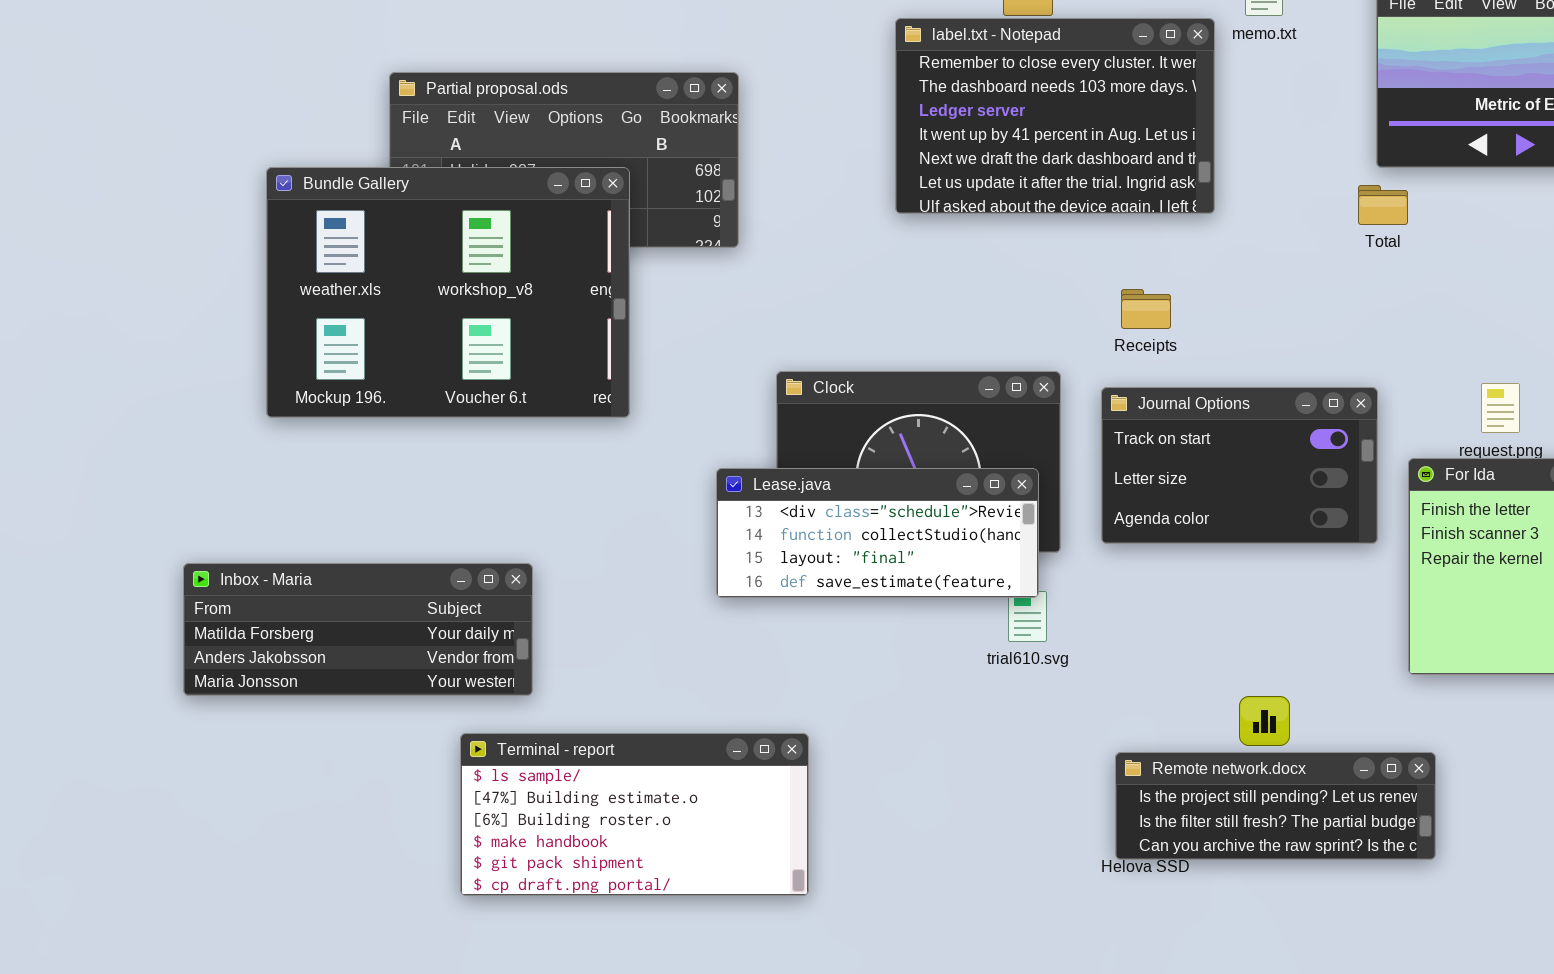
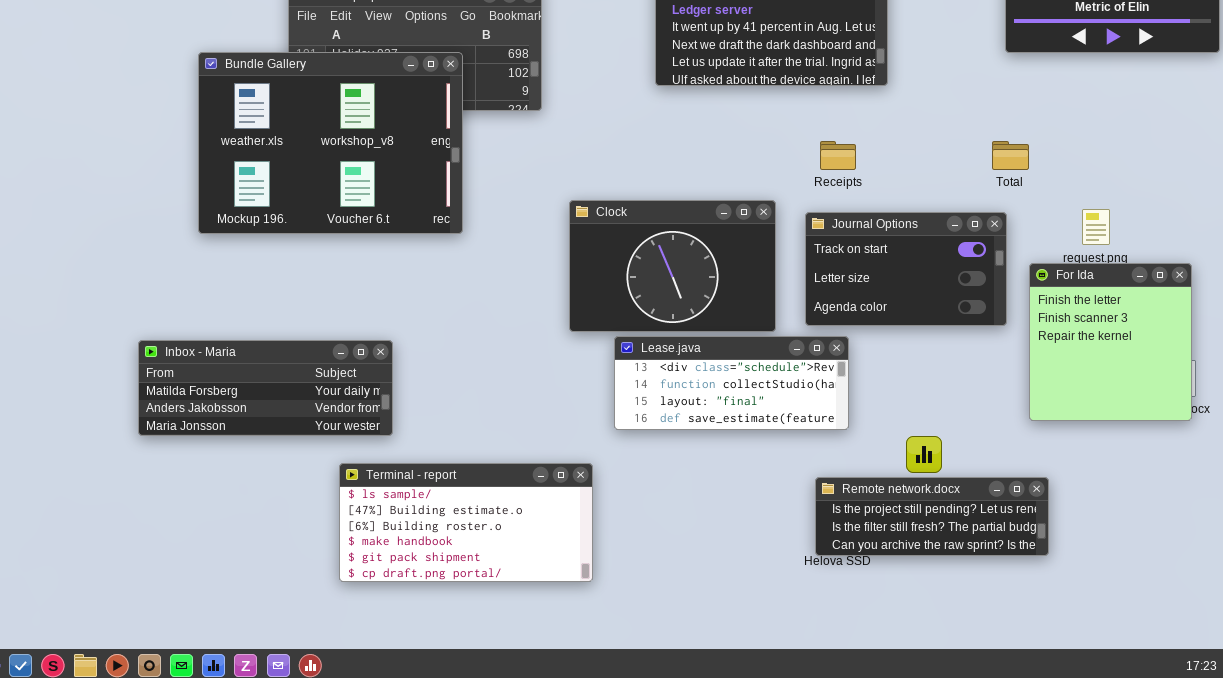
Total: [1358,185,1408,225] -> [992,141,1029,170], moved
Lease.java: [716,468,1039,598] -> [614,336,849,430], moved

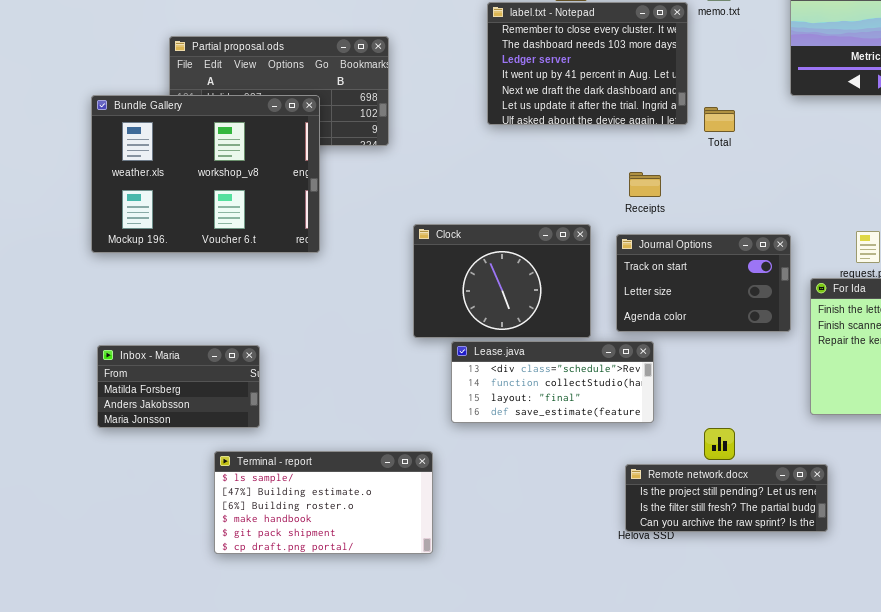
Total: [992,141,1029,170] -> [704,107,735,132], moved
Inbox - Maria: [138,340,393,436] -> [97,345,260,428], resized

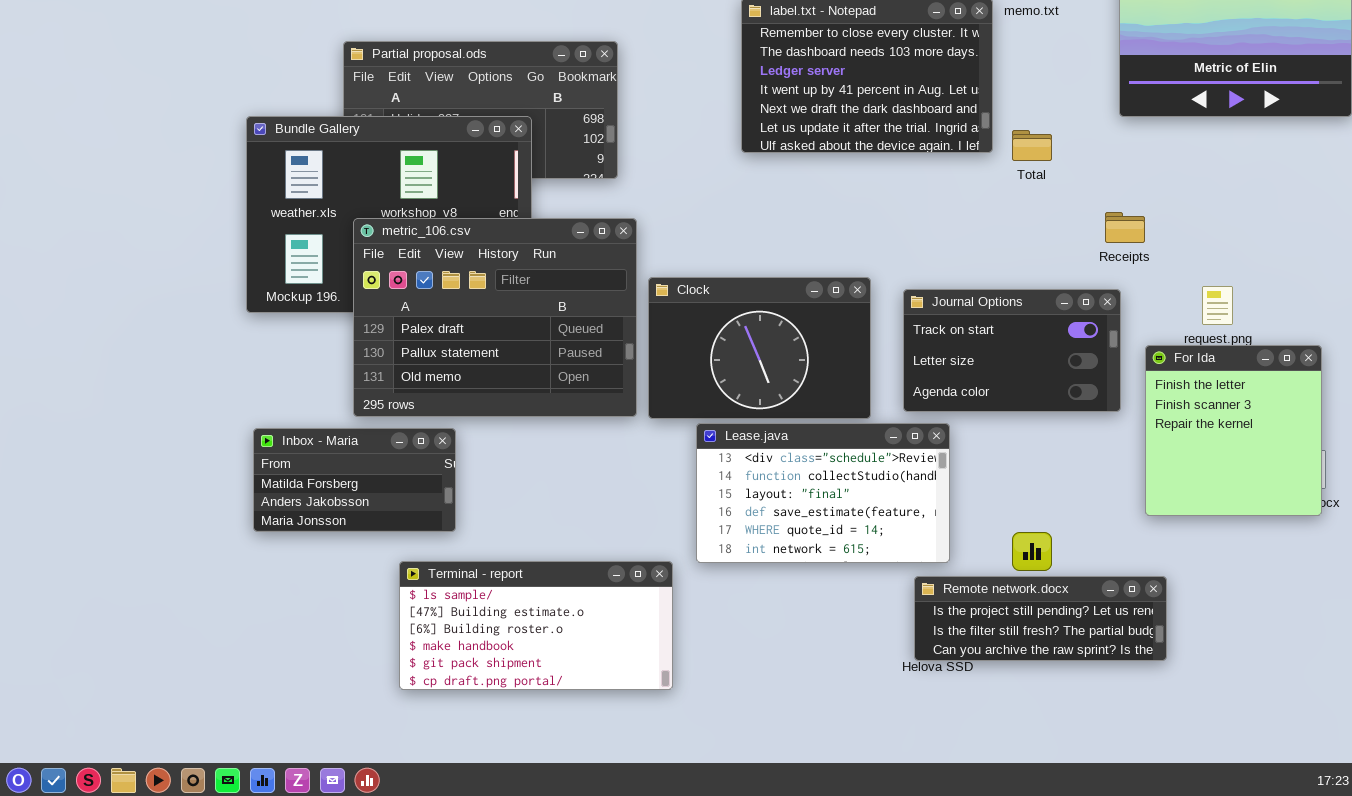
Receipts: [629,172,661,197] -> [1105,212,1145,243], moved
metric_106.csv: none -> [353,218,637,417], opened
Lease.java: [451,341,654,423] -> [696,423,950,563], resized

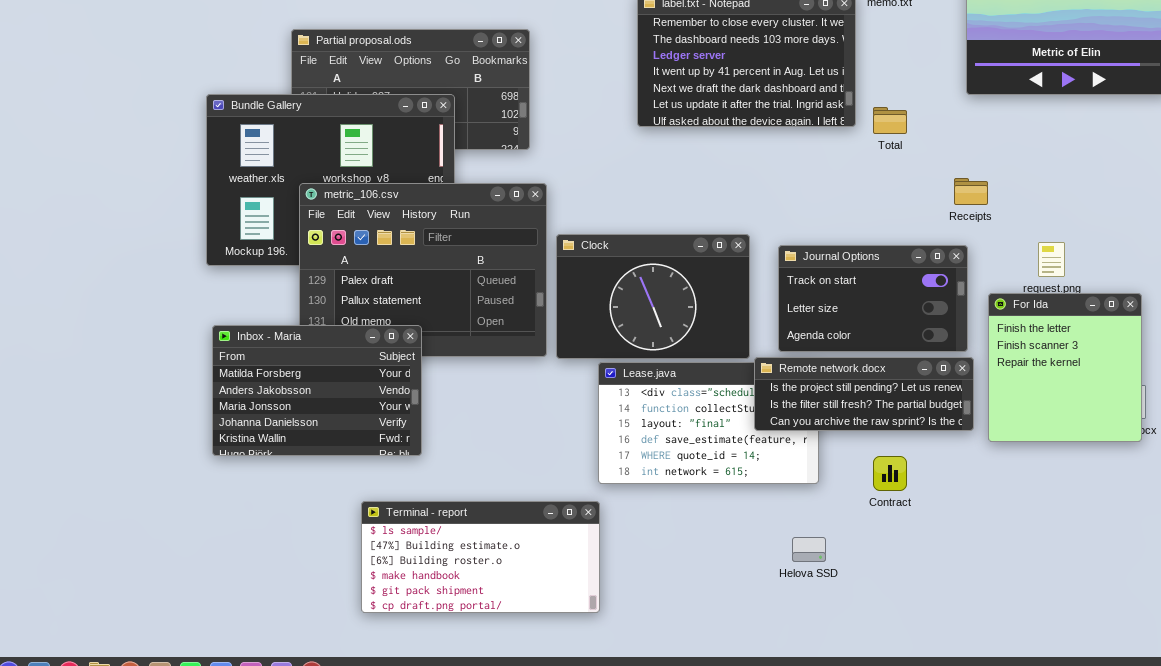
Inbox - Maria: [253,428,456,532] -> [212,325,422,456], resized
Terminal - report: [399,561,673,690] -> [361,501,600,613], moved
Remote network.docx: [914,576,1167,661] -> [754,357,974,431], moved

